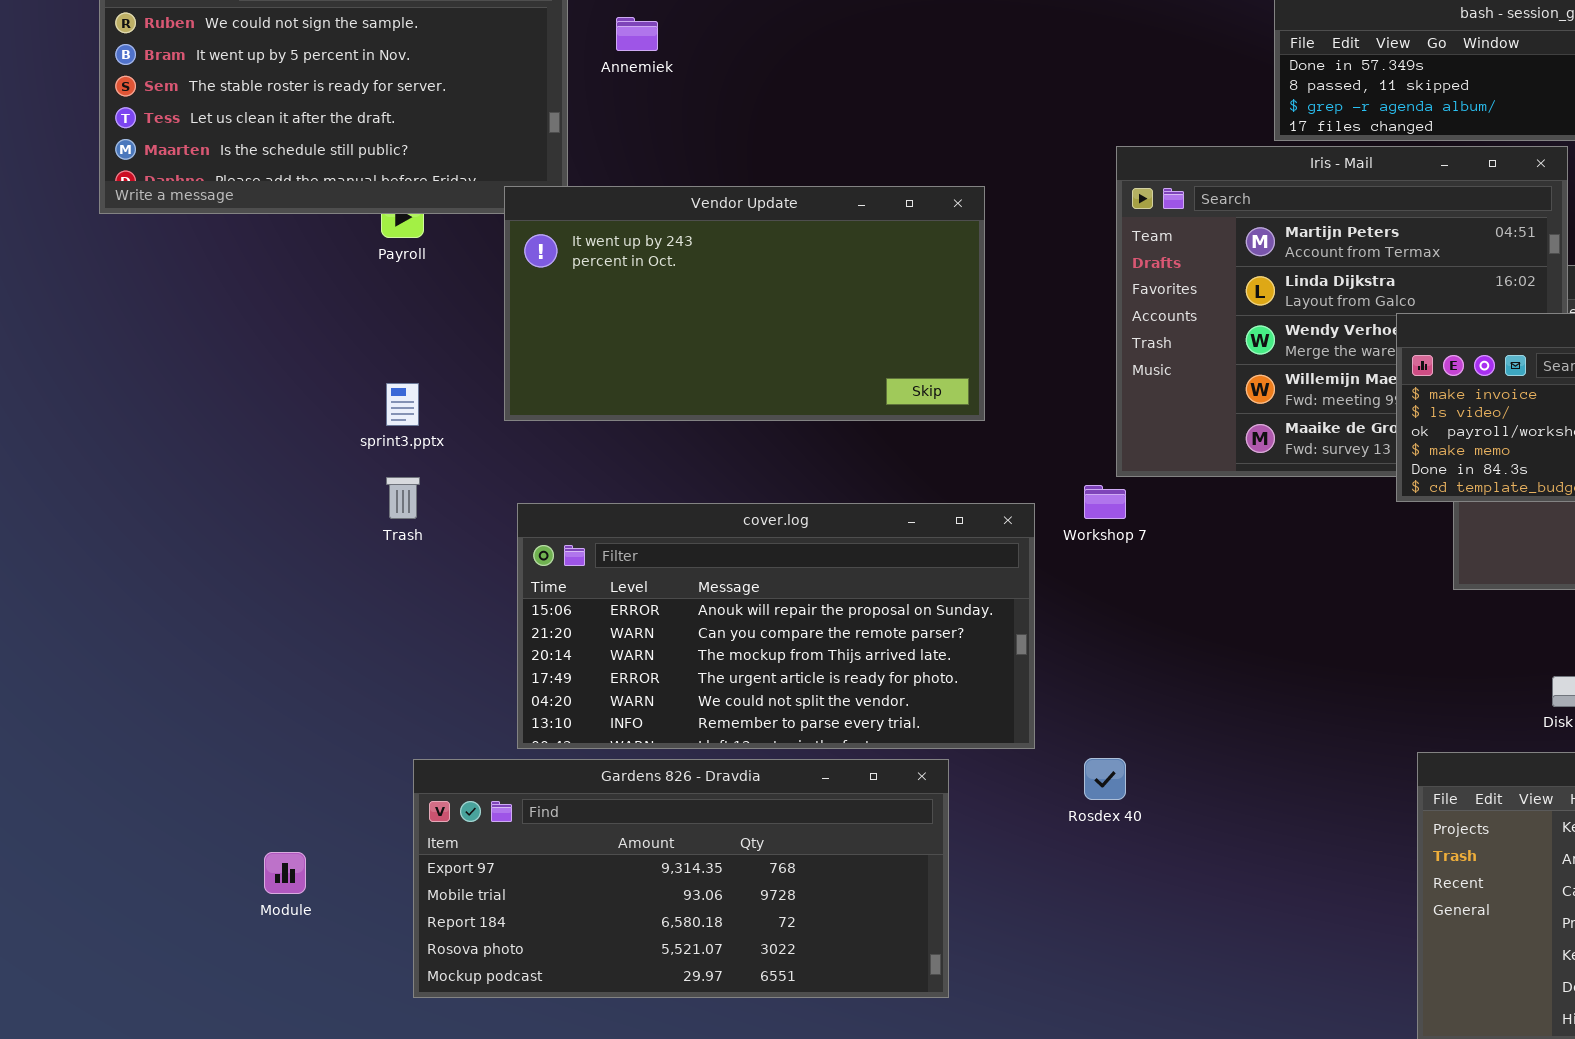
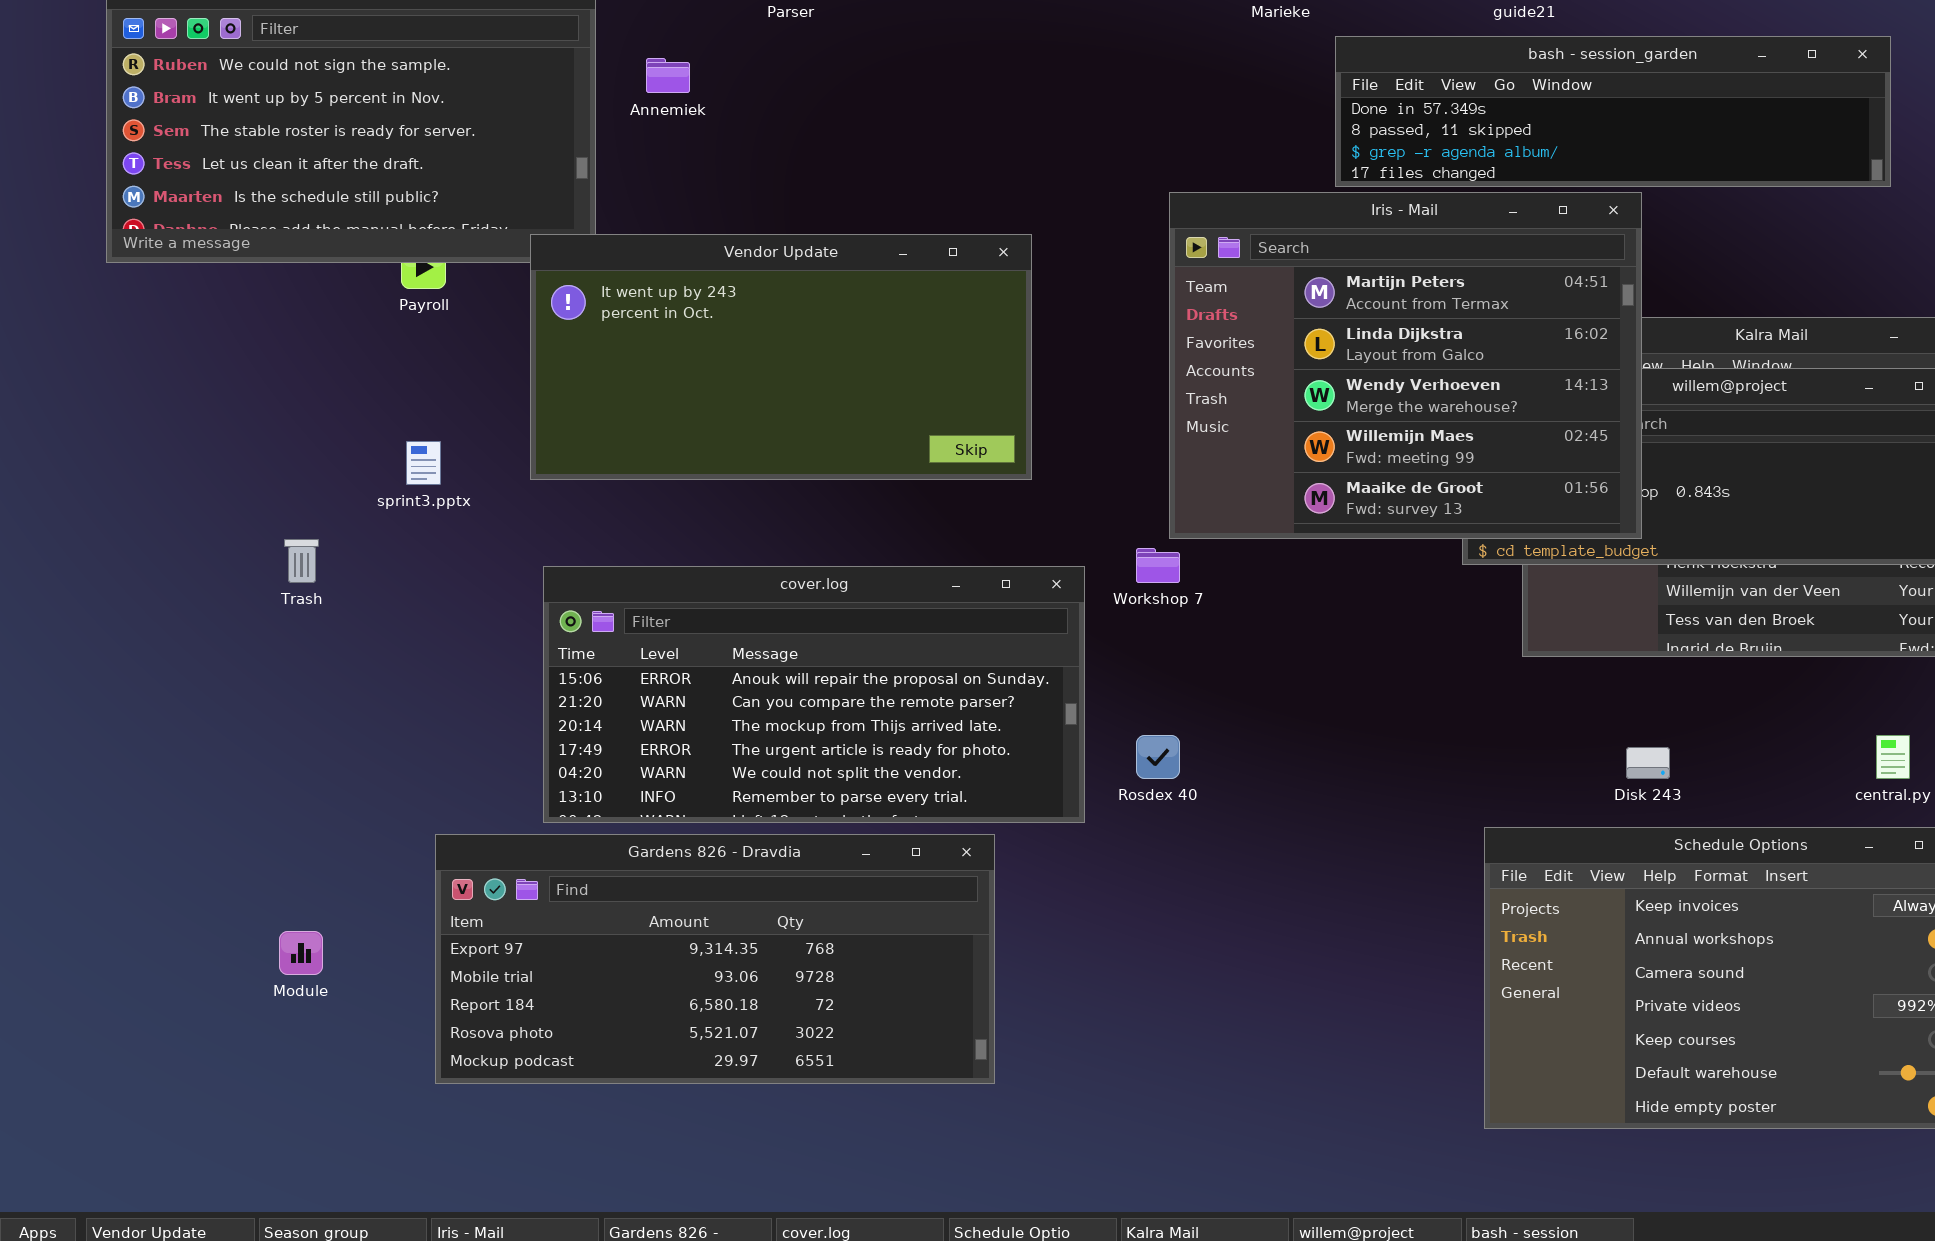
Iris - Mail: [1116,146,1568,477] -> [1169,192,1642,539], raised
Trash: [386,477,420,519] -> [284,539,319,583], moved
Rosdex 40: [1084,758,1126,800] -> [1136,735,1180,779], moved

